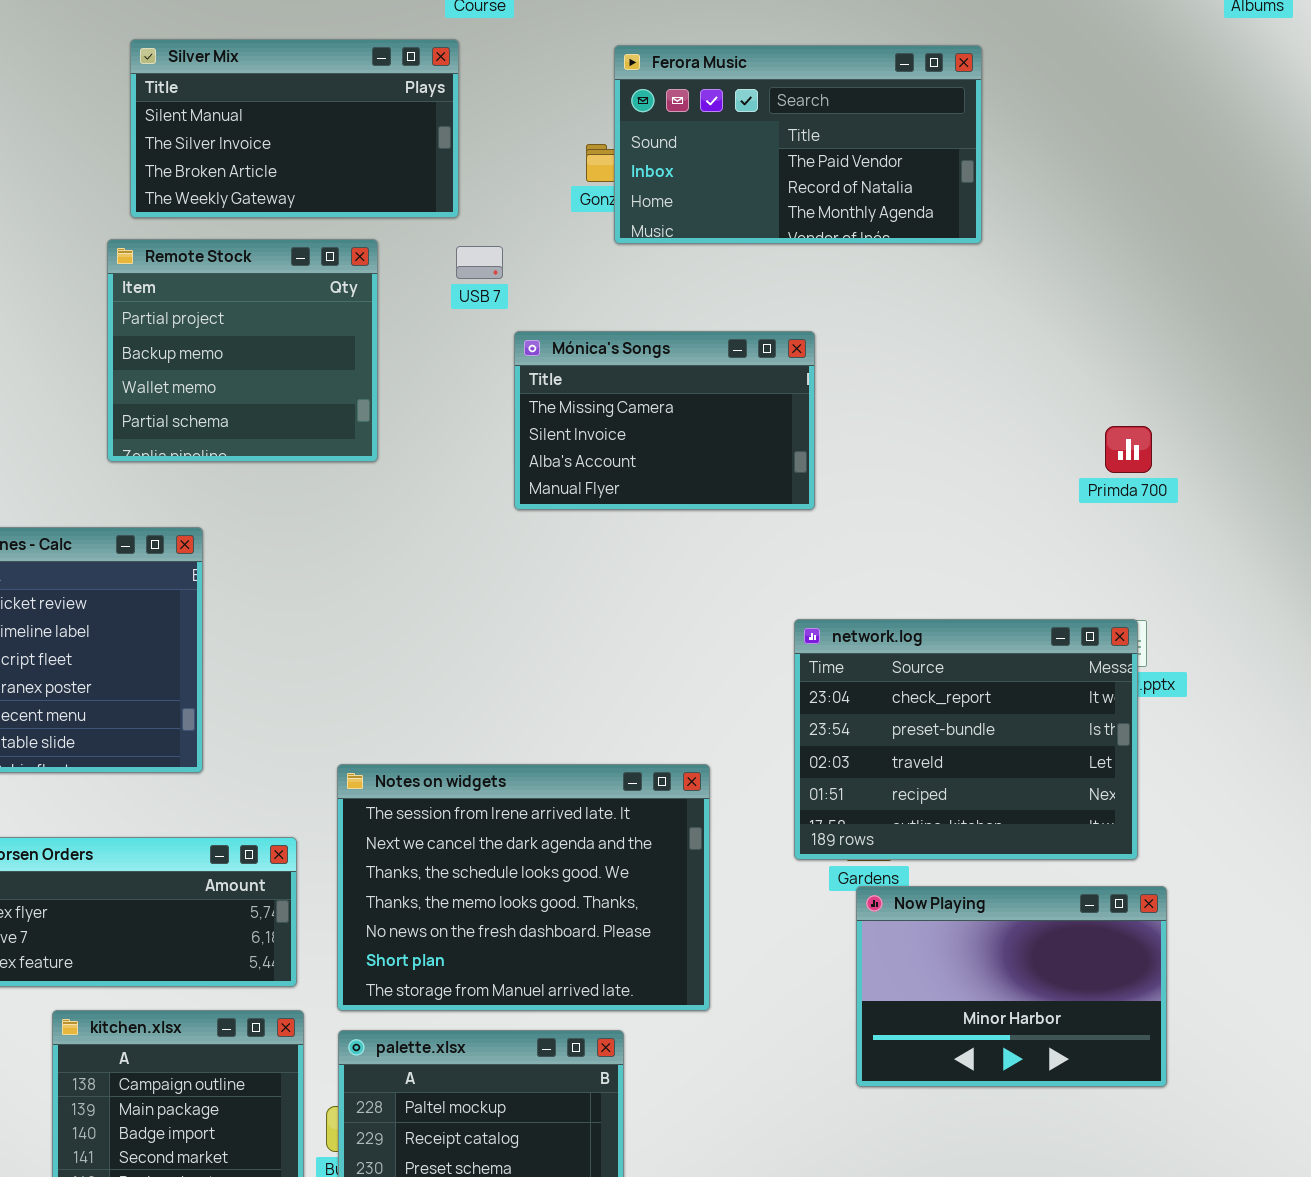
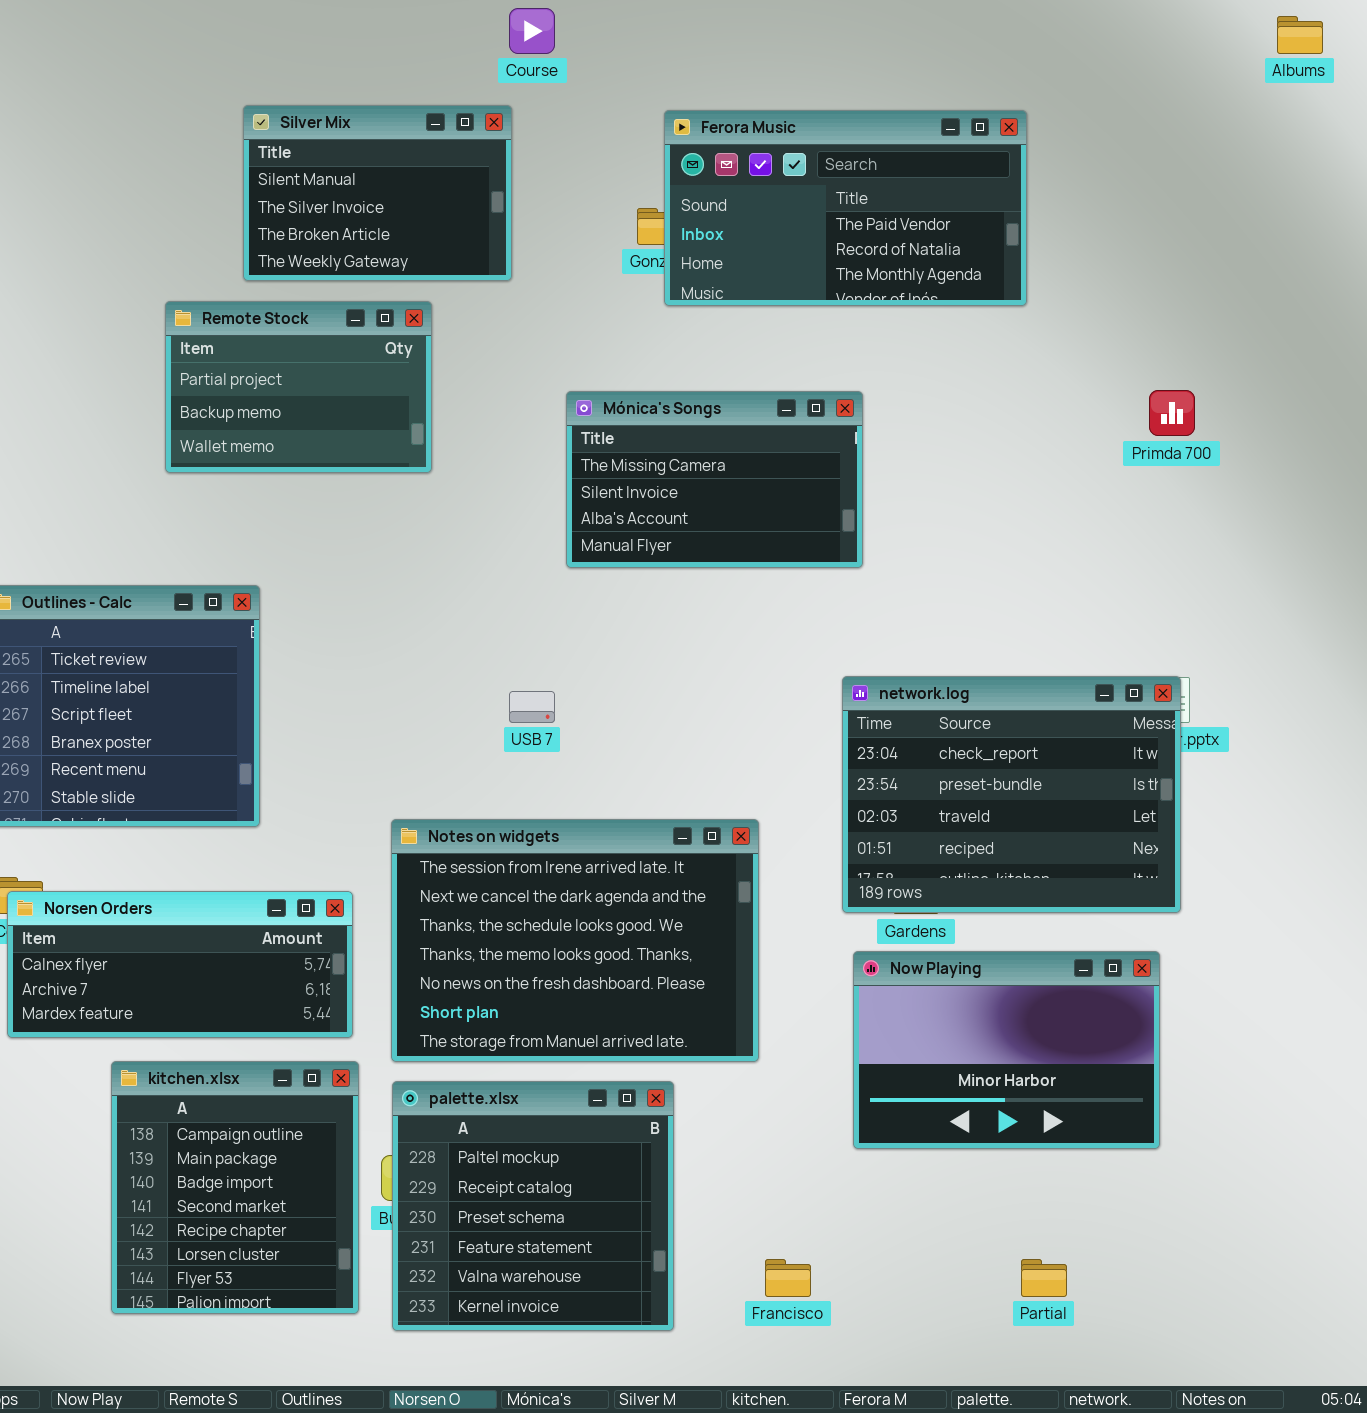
Silver Mix: [130,39,459,218] -> [243,105,512,281], resized
Remote Stock: [107,239,378,462] -> [165,301,432,473], resized
USB 7: [456,246,503,279] -> [509,691,555,723], moved
Primda 700: [1105,426,1152,473] -> [1149,390,1195,436], moved
Now Playing: [856,886,1167,1087] -> [853,951,1160,1149], moved

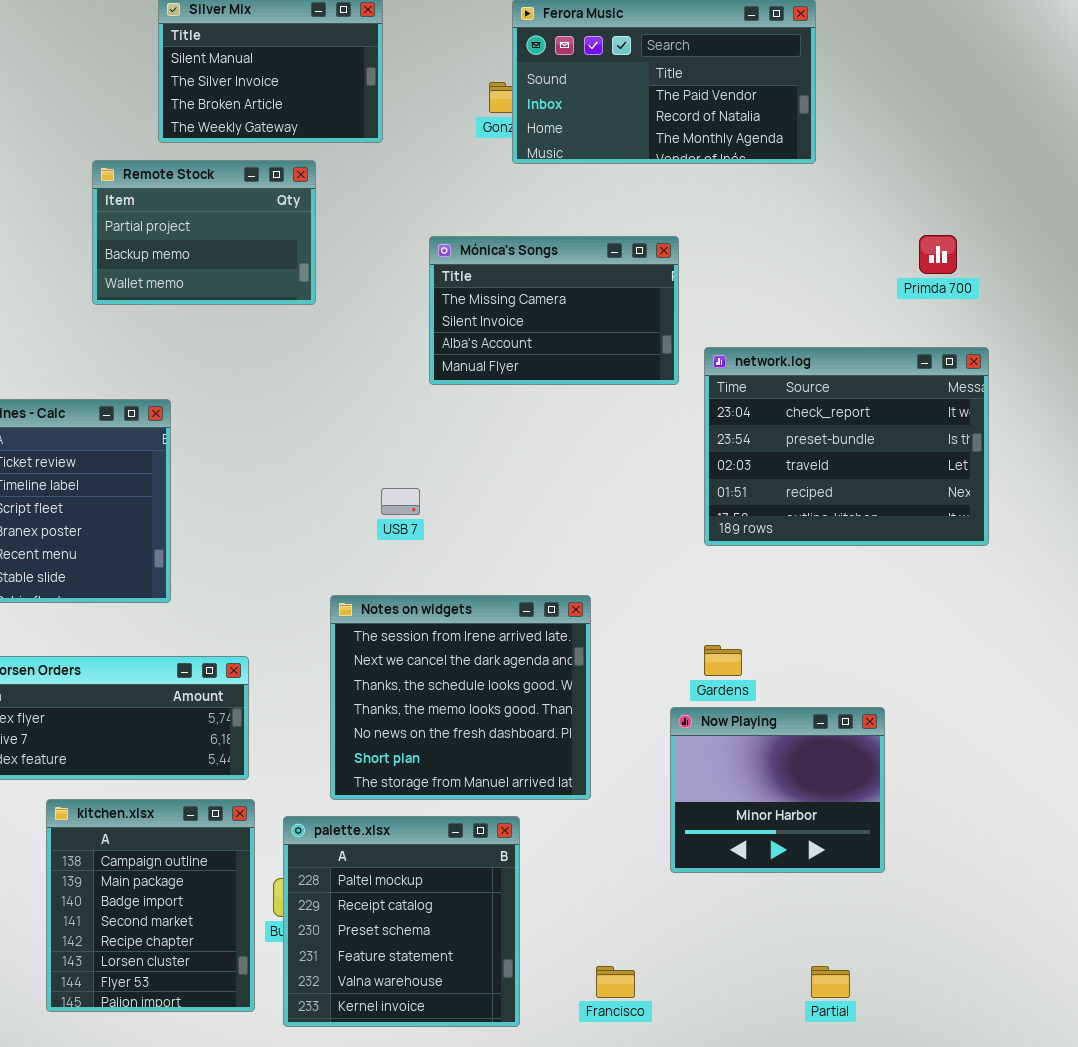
network.log: [842,676,1181,913] -> [704,347,989,546], moved
Notes on widgets: [391,819,759,1062] -> [330,595,591,800], resized
Now Playing: [853,951,1160,1149] -> [670,707,885,873], resized

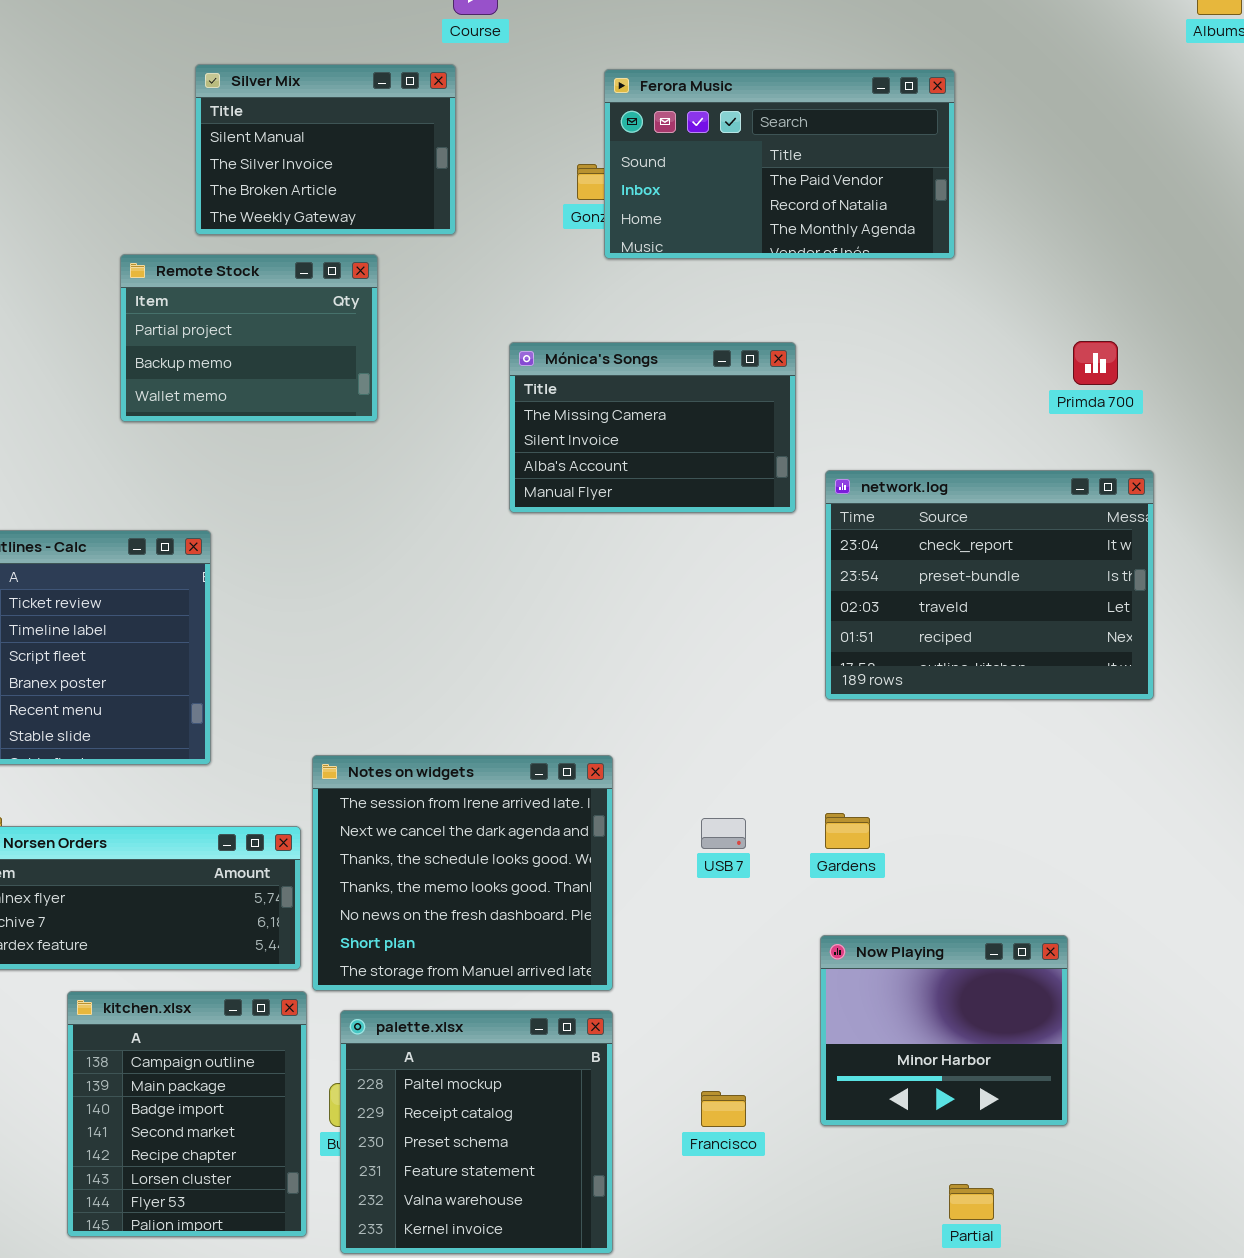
USB 7: [381,488,420,515] -> [701,818,746,849], moved
Notes on widgets: [330,595,591,800] -> [312,755,613,991], moved
Now Playing: [670,707,885,873] -> [820,935,1068,1126], moved
Francisco: [596,966,635,998] -> [701,1091,746,1127], moved

